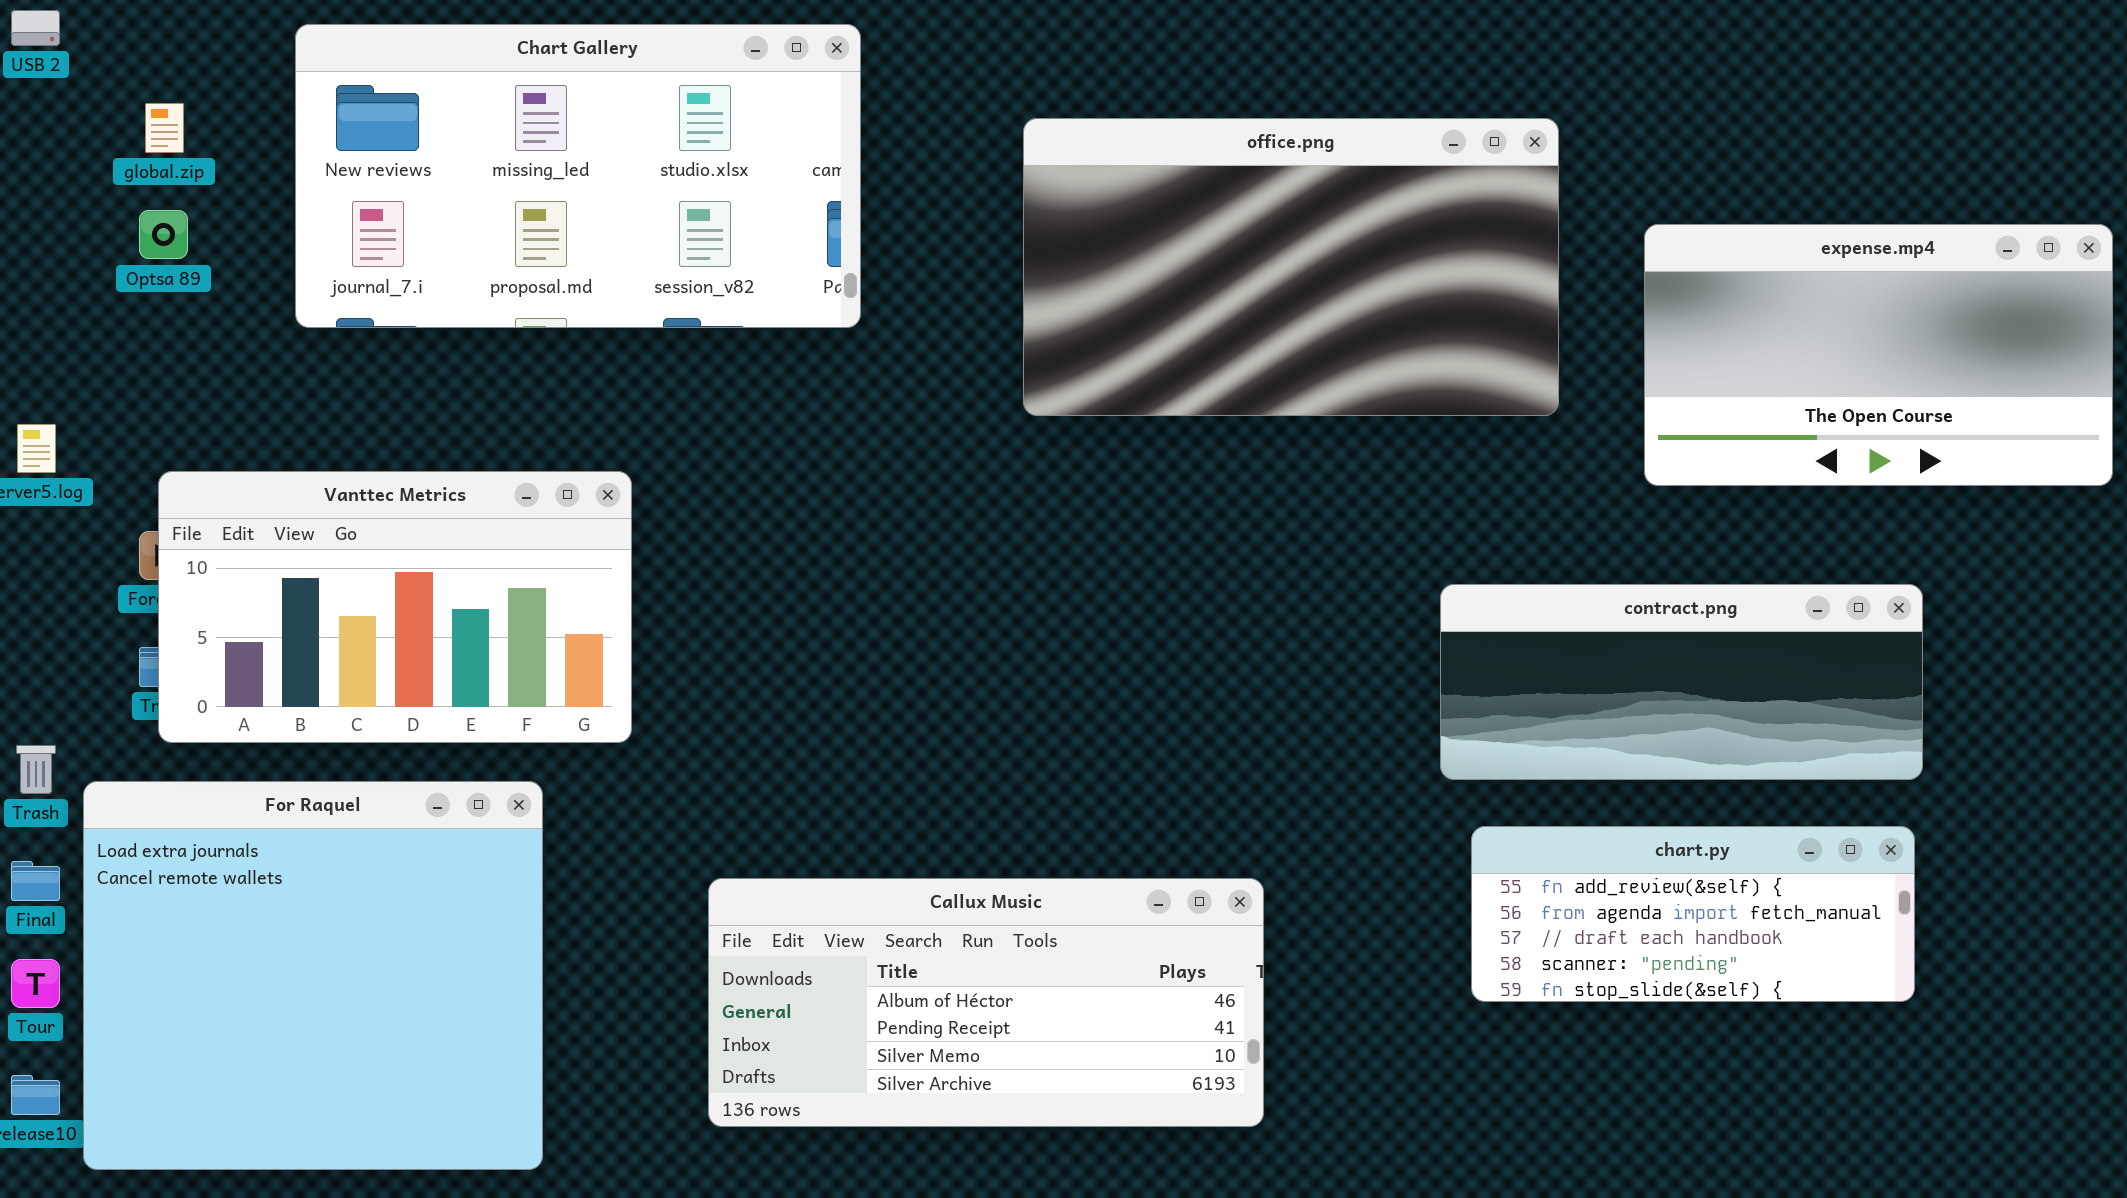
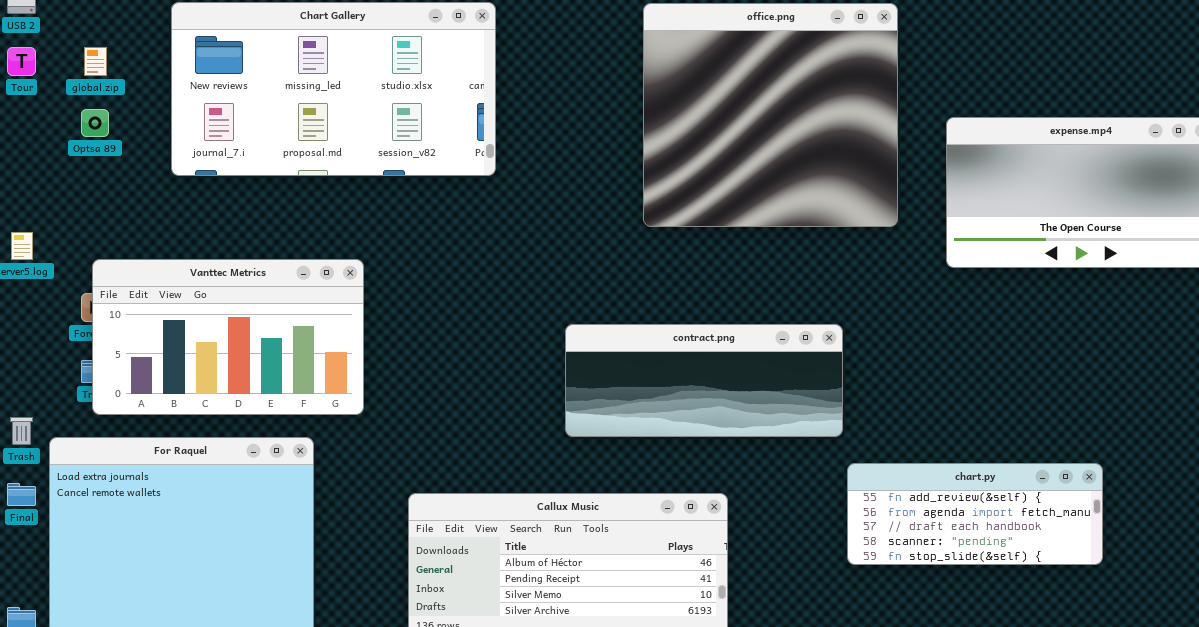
office.png: [1023,118,1559,416] -> [643,3,898,227], resized
contract.png: [1440,584,1923,780] -> [565,324,843,437], moved
Tour: [11,959,60,1008] -> [7,47,36,76], moved

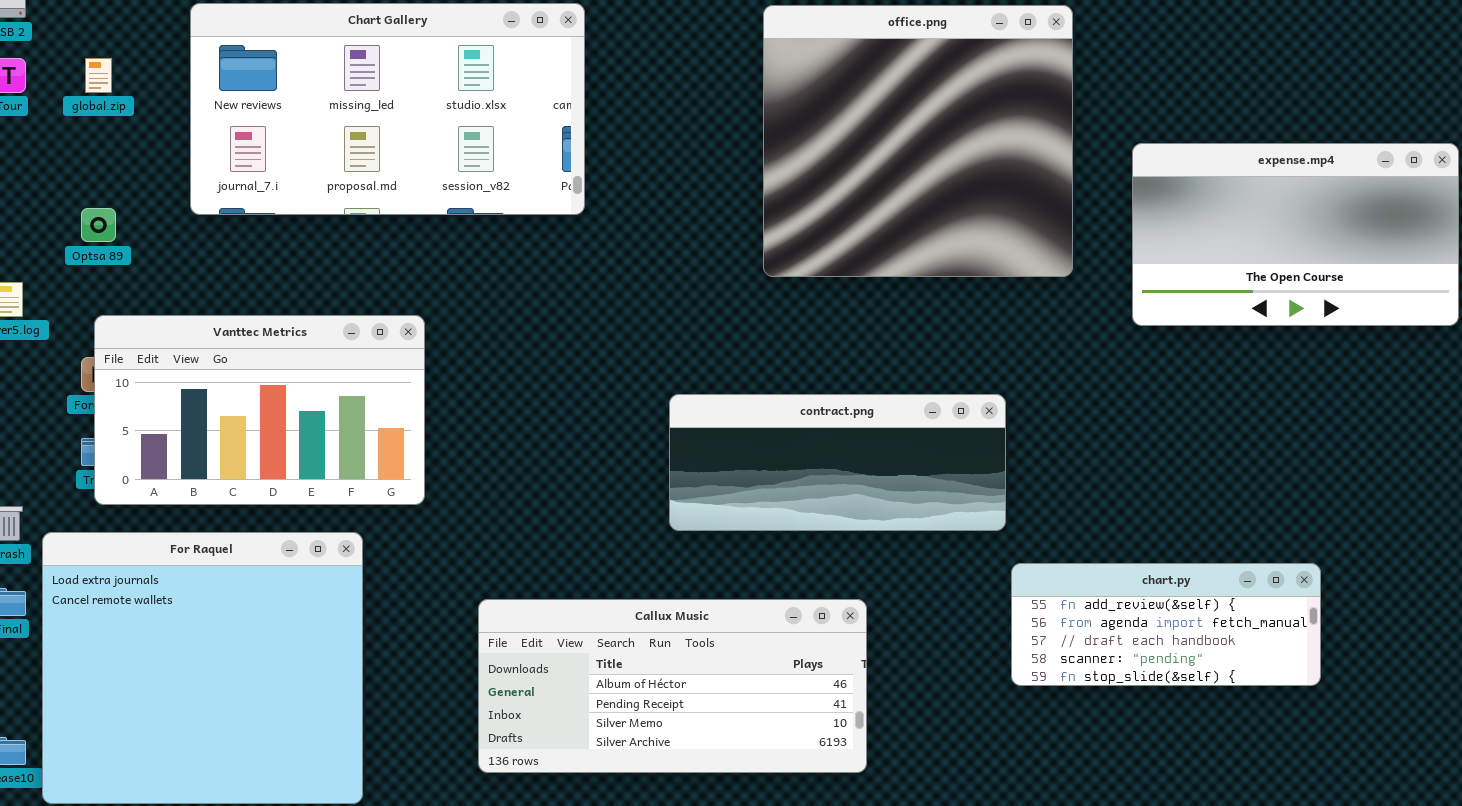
Optsa 89: [81,109,109,137] -> [81,208,116,242], moved

